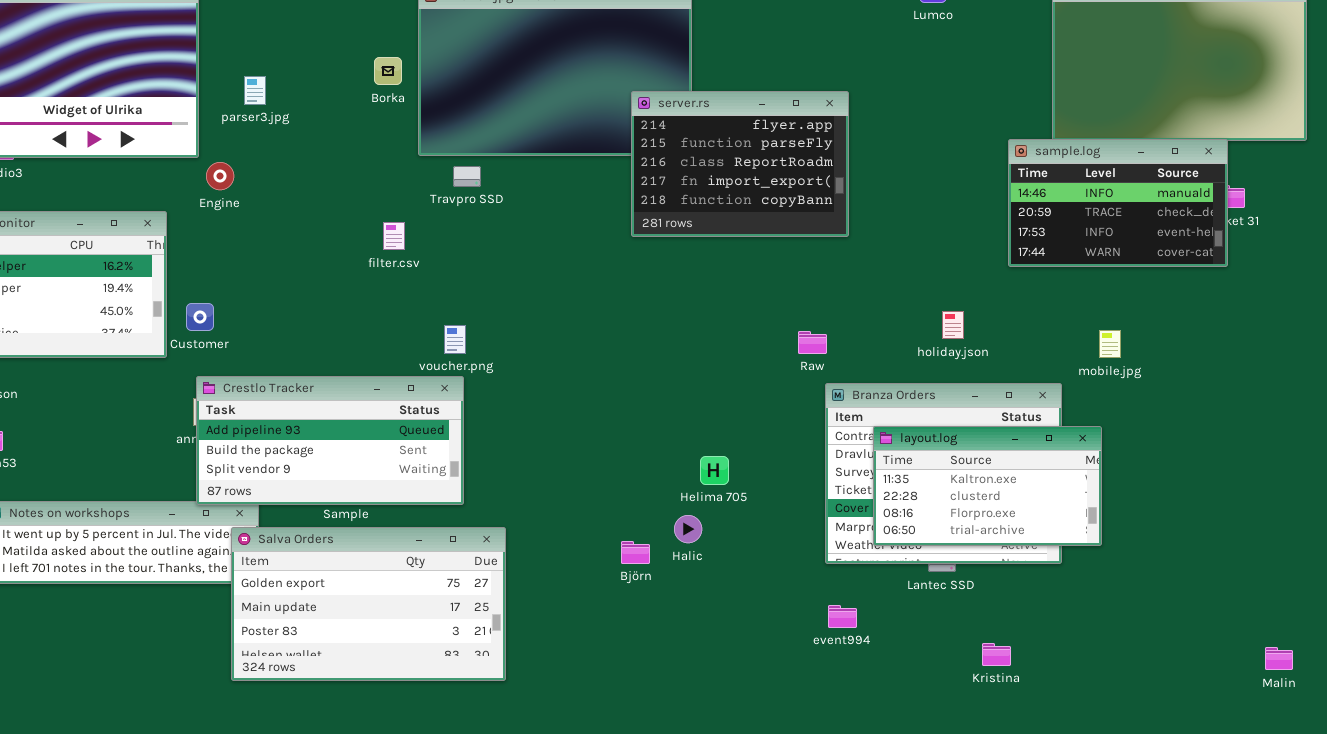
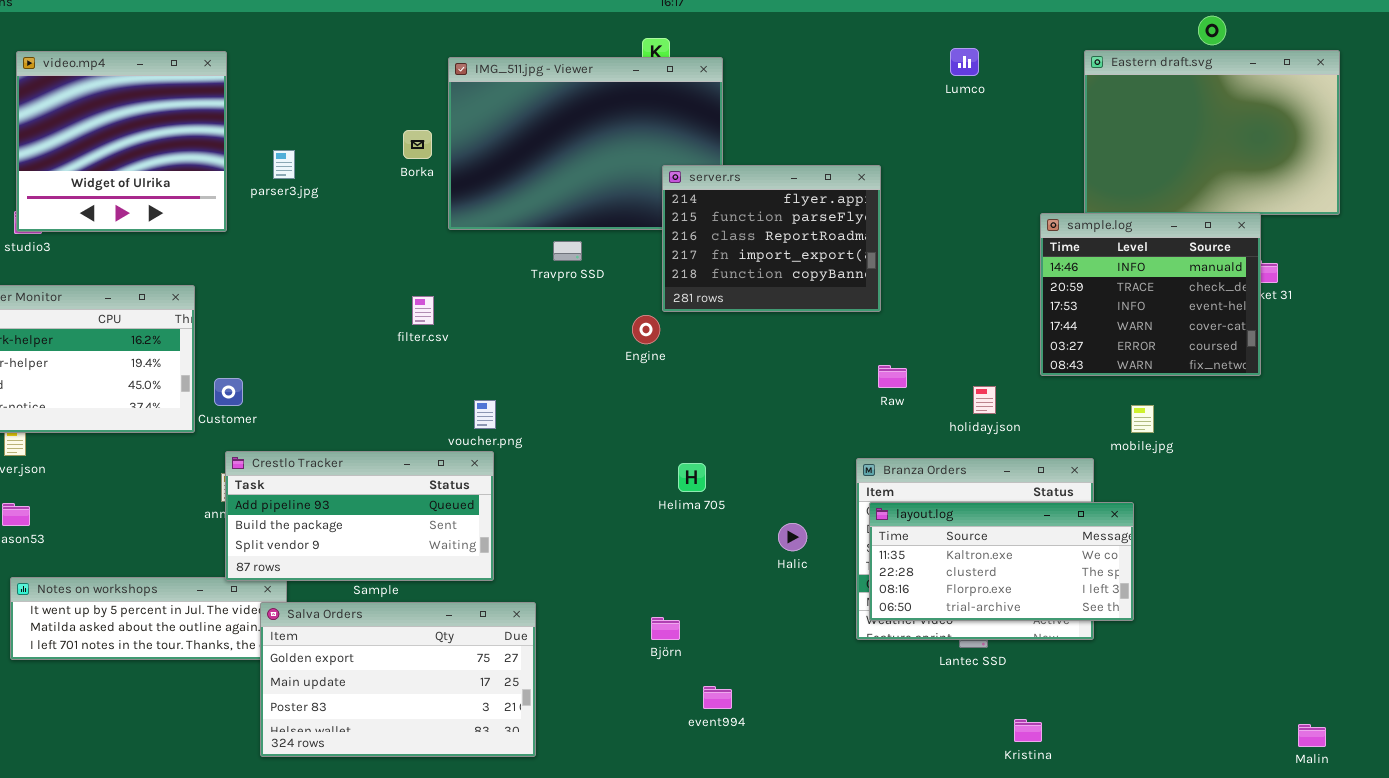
sample.log: [1008,139,1228,267] -> [1040,213,1261,376], resized
Engine: [206,162,234,190] -> [632,315,660,344], moved
Travpro SSD: [453,166,481,187] -> [553,241,582,261], moved
Raw: [798,331,827,354] -> [878,365,907,388], moved
layout.log: [873,426,1102,546] -> [869,502,1134,621], resized
Helima 705: [700,456,729,485] -> [678,463,706,492], moved
Halic: [674,515,702,543] -> [778,523,807,551], moved
event994: [828,605,857,628] -> [703,686,732,709], moved

